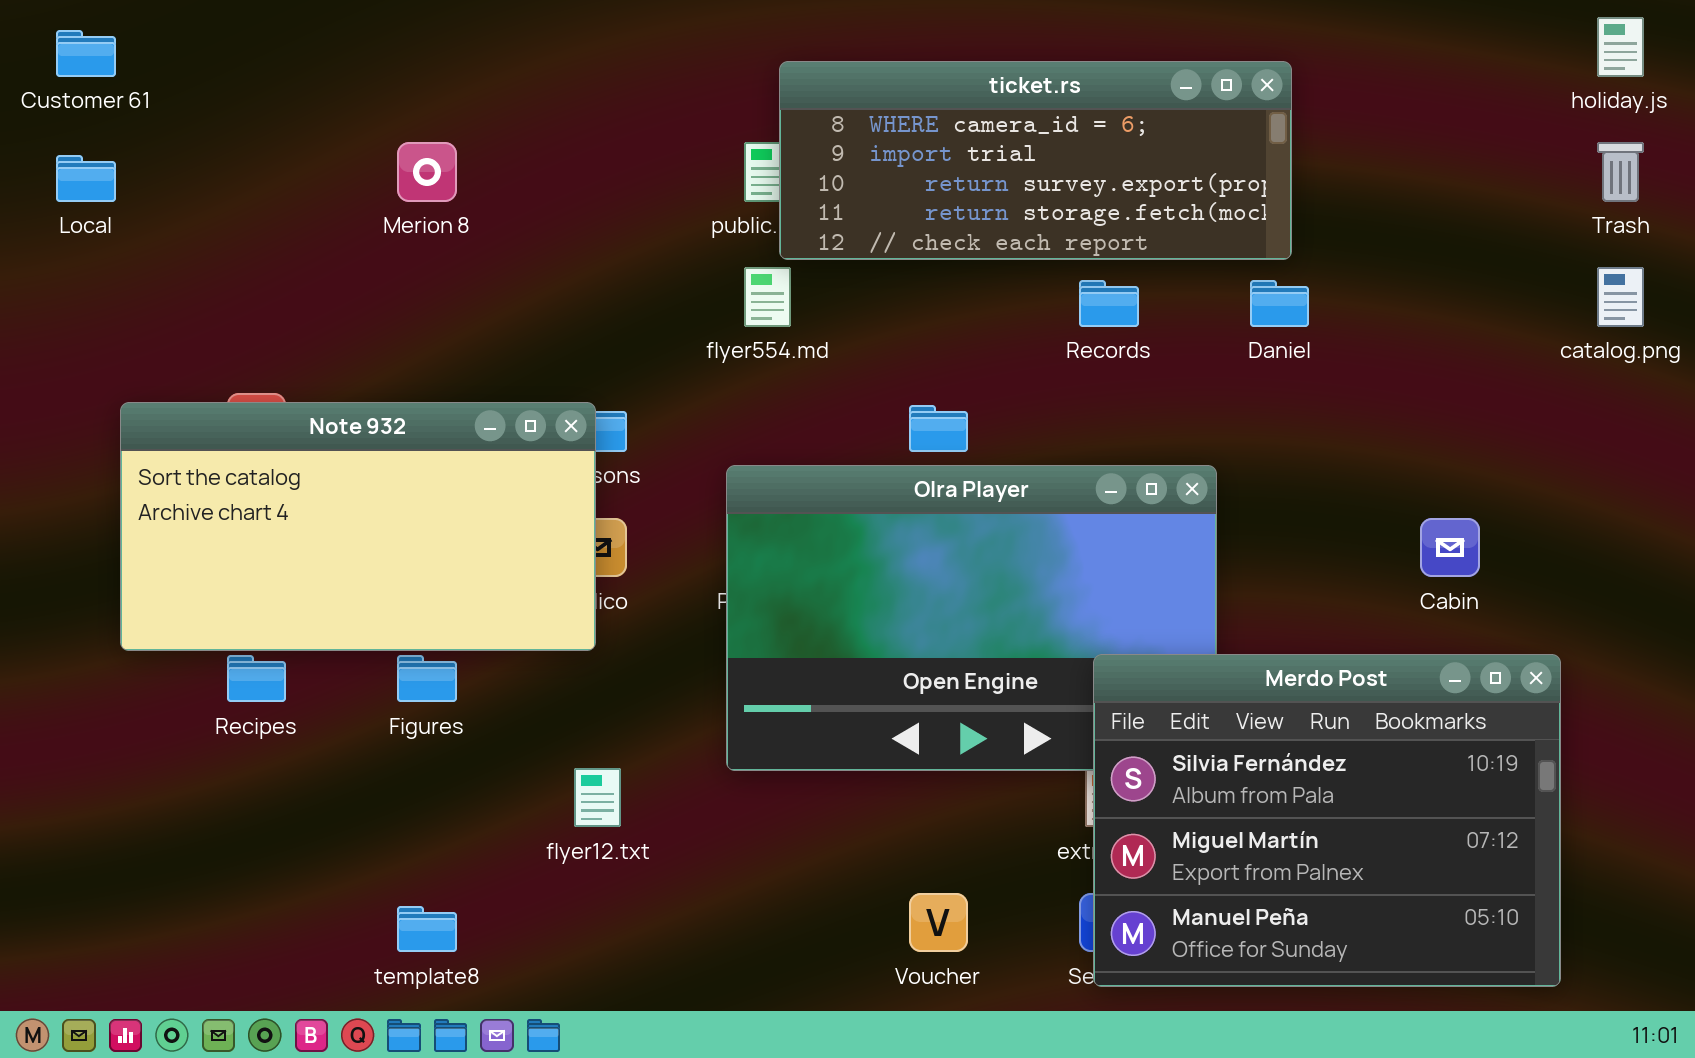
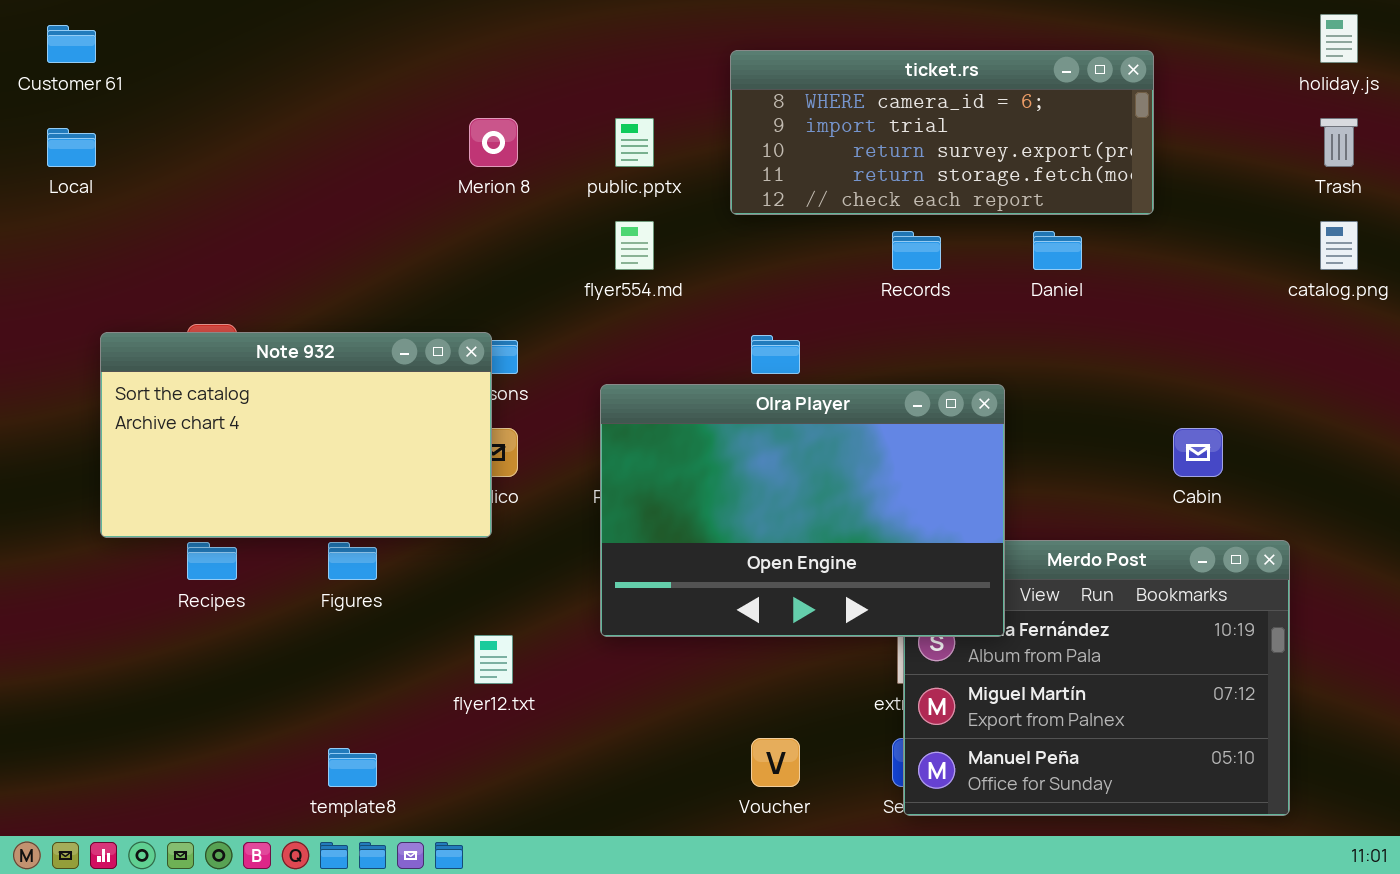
ticket.rs: [779,61,1292,260] -> [730,50,1154,215], moved
Merion 8: [397,142,457,202] -> [469,118,518,167], moved
Olra Player: [726,465,1217,771] -> [600,384,1005,637], raised

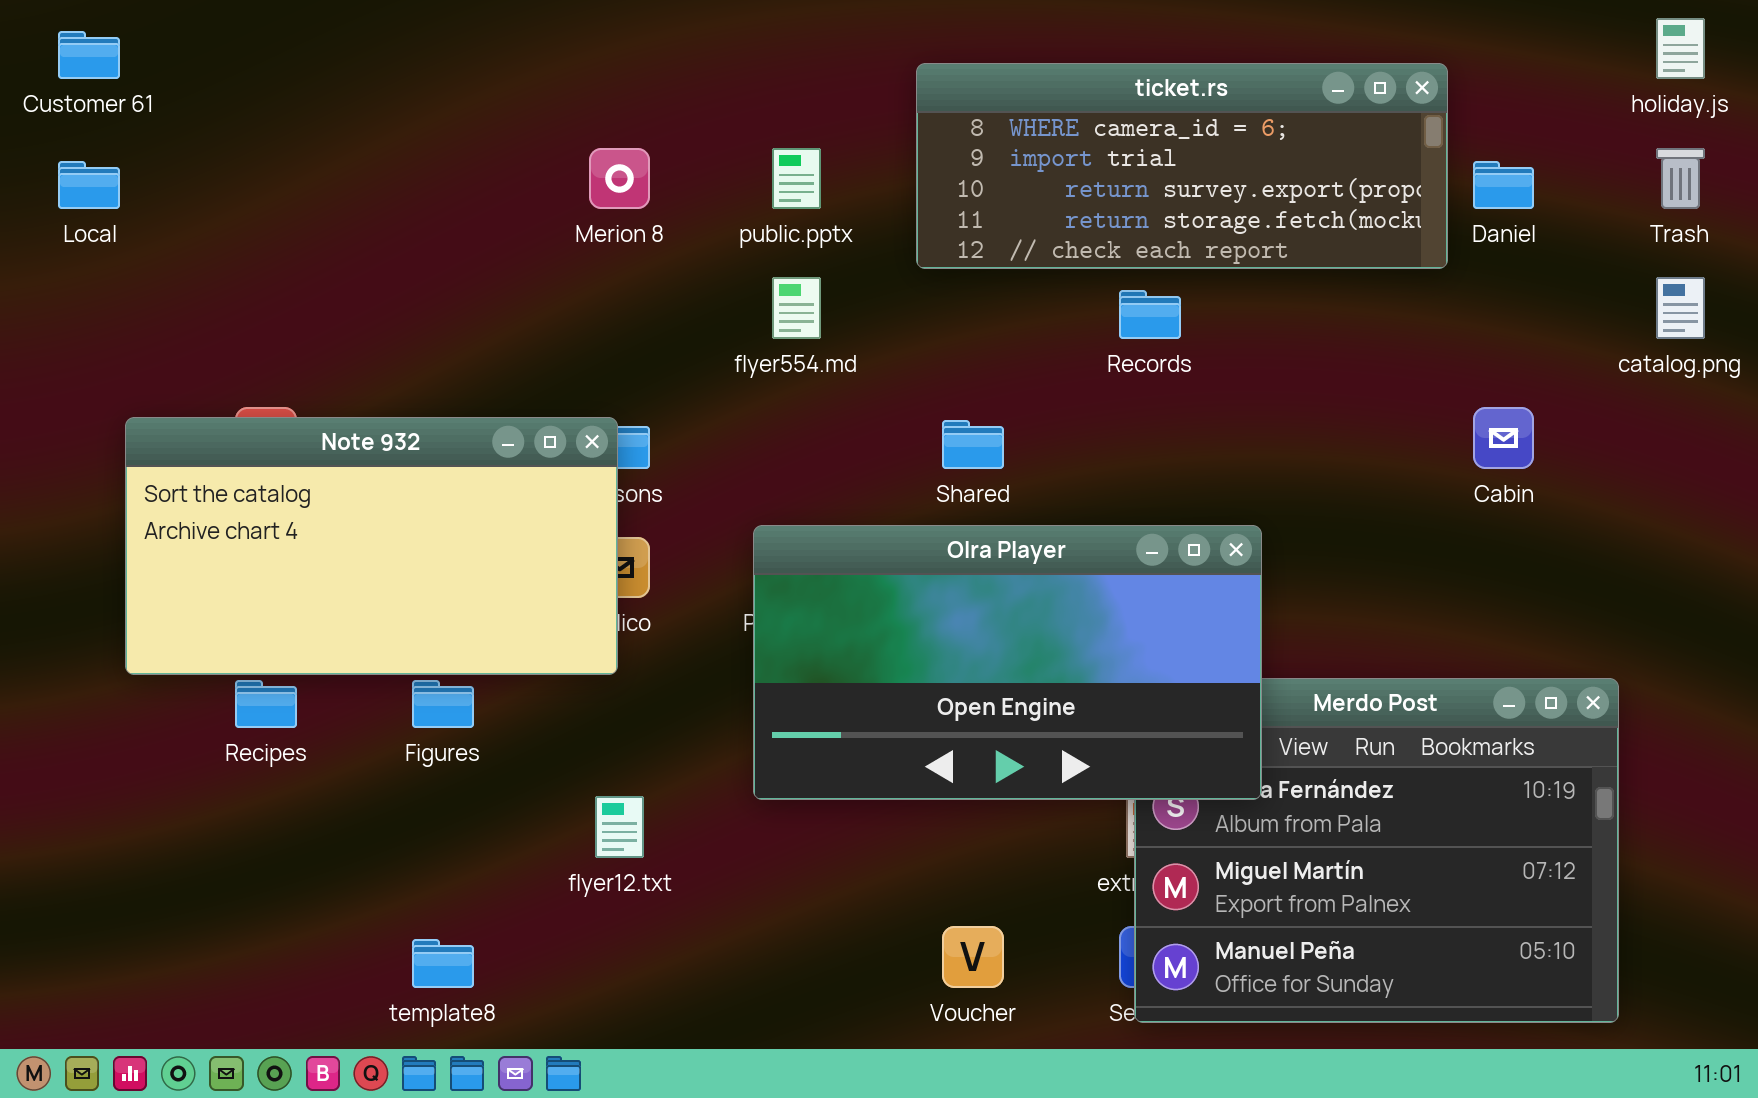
Daniel: [1033,231,1082,270] -> [1473,161,1534,209], moved
Olra Player: [600,384,1005,637] -> [753,525,1262,800], resized
Cabin: [1173,428,1223,477] -> [1473,407,1534,469], moved

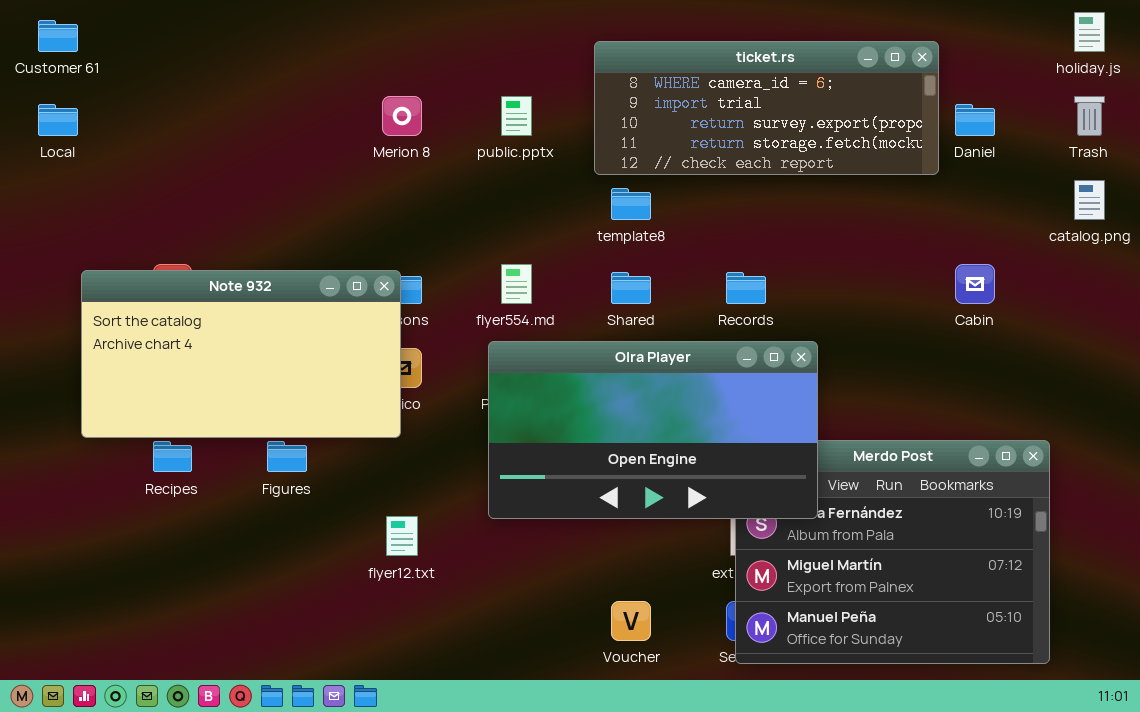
flyer554.md: [772,277,821,339] -> [501,264,532,304], moved
Records: [1119,290,1181,339] -> [726,272,766,304], moved
template8: [412,939,474,988] -> [611,188,651,220], moved

